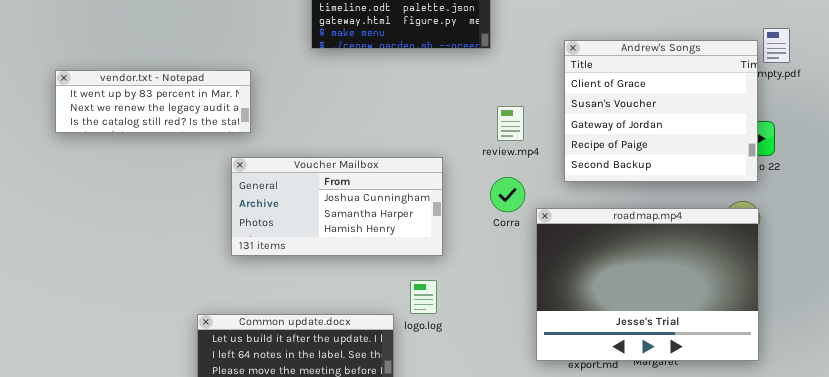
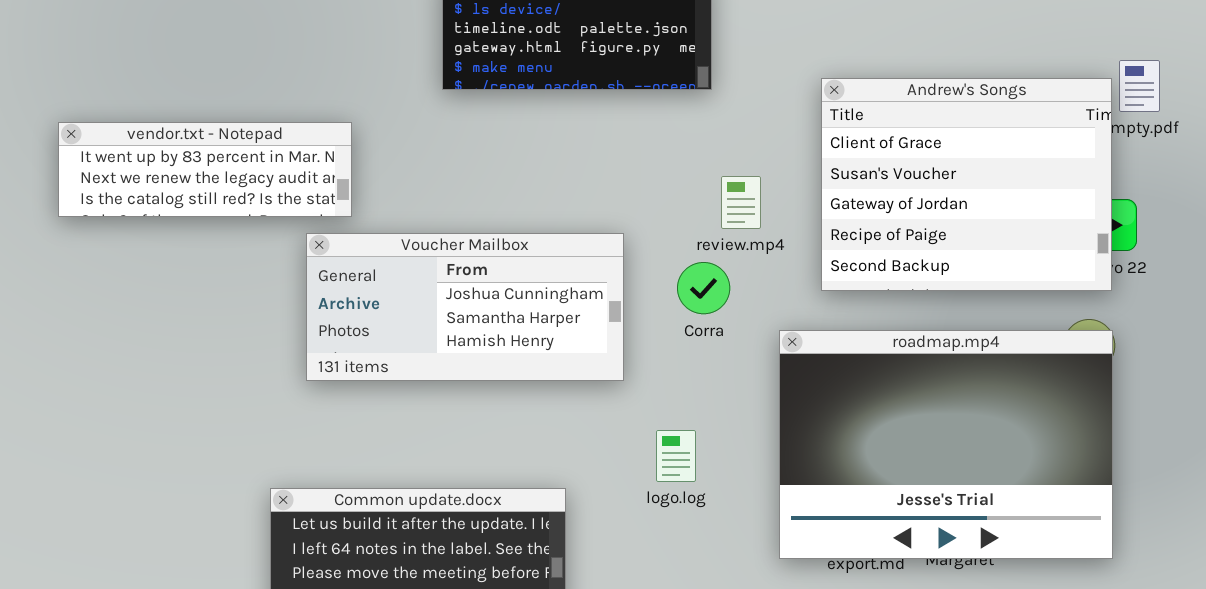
Voucher Mailbox: [231,157,443,256] -> [306,233,624,381], moved
Corra: [490,177,525,212] -> [677,262,730,314], moved
logo.log: [410,280,437,314] -> [656,430,696,482], moved

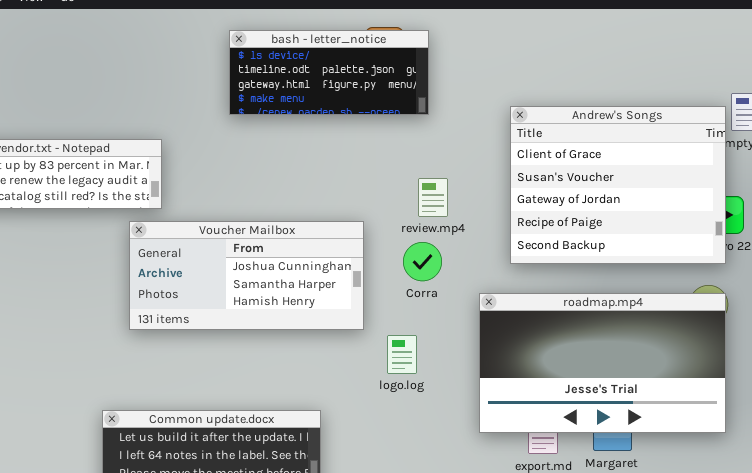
review.mp4: [721,176,761,229] -> [418,178,448,217], moved
roadmap.mp4: [779,330,1113,559] -> [479,293,726,433], resized
logo.log: [656,430,696,482] -> [387,335,417,374], moved

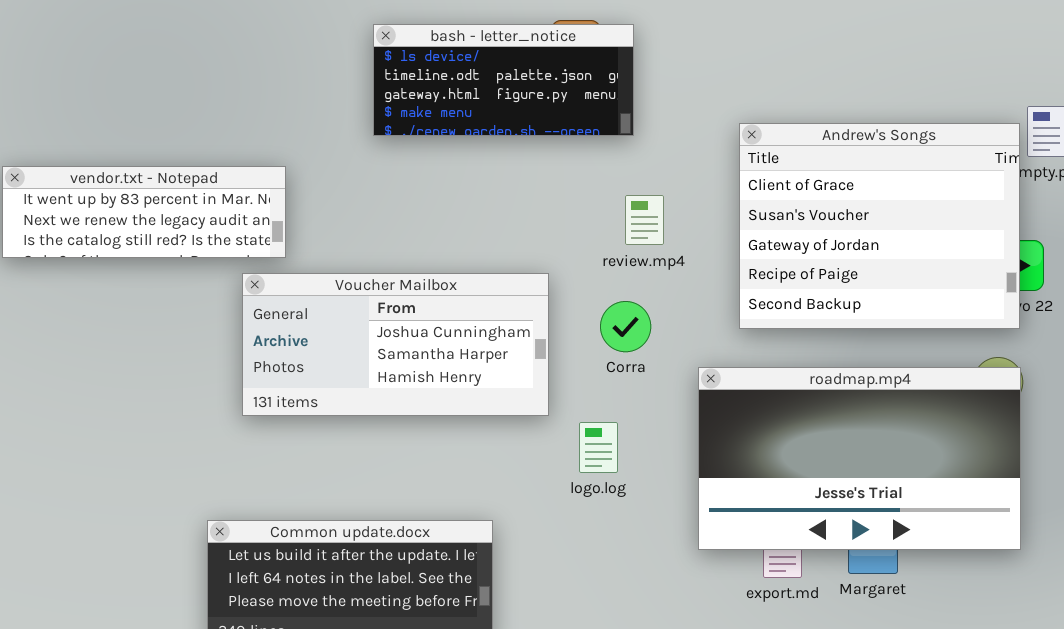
review.mp4: [418,178,448,217] -> [625,195,664,245], moved

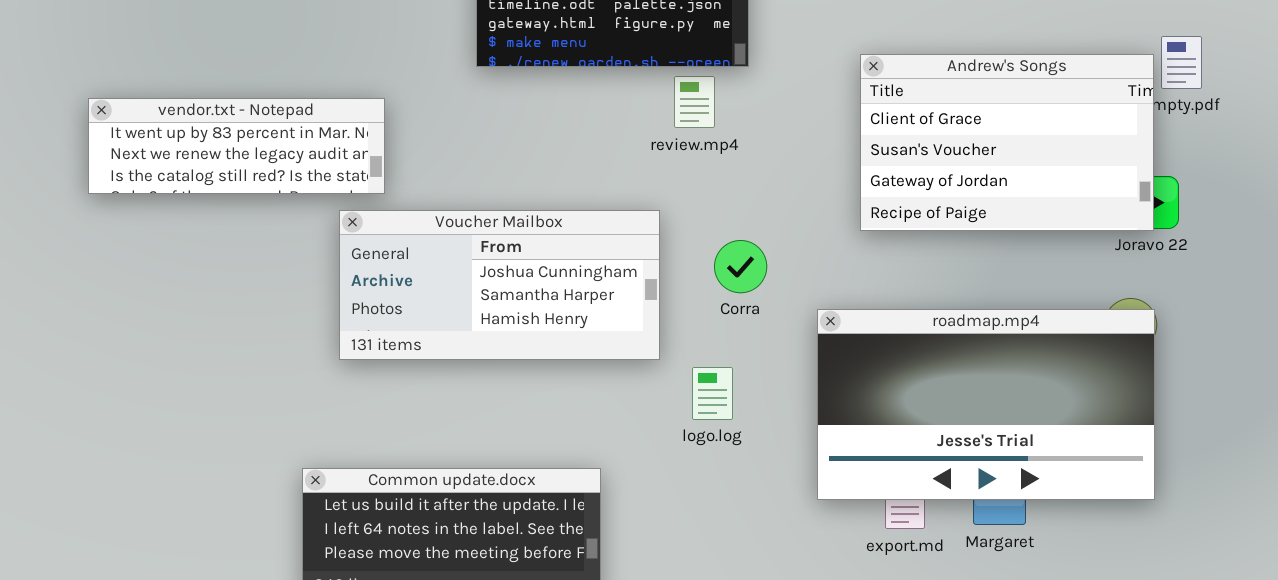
Andrew's Songs: [739,123,1020,329] -> [860,54,1154,231], resized
review.mp4: [625,195,664,245] -> [674,76,715,128], moved

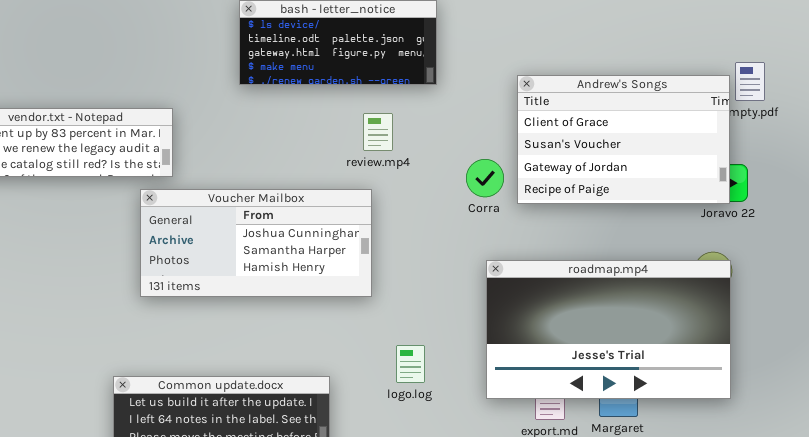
review.mp4: [674,76,715,128] -> [363,113,393,151], moved
Corra: [714,240,767,293] -> [466,159,504,197], moved
logo.log: [692,367,733,420] -> [396,345,425,383], moved

